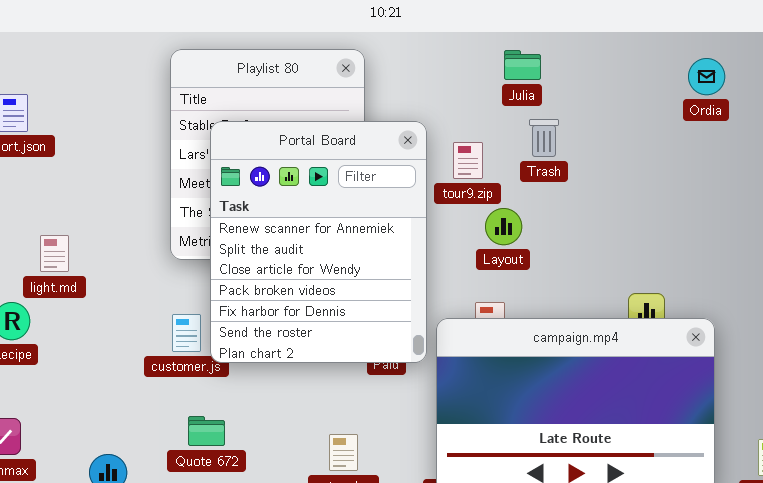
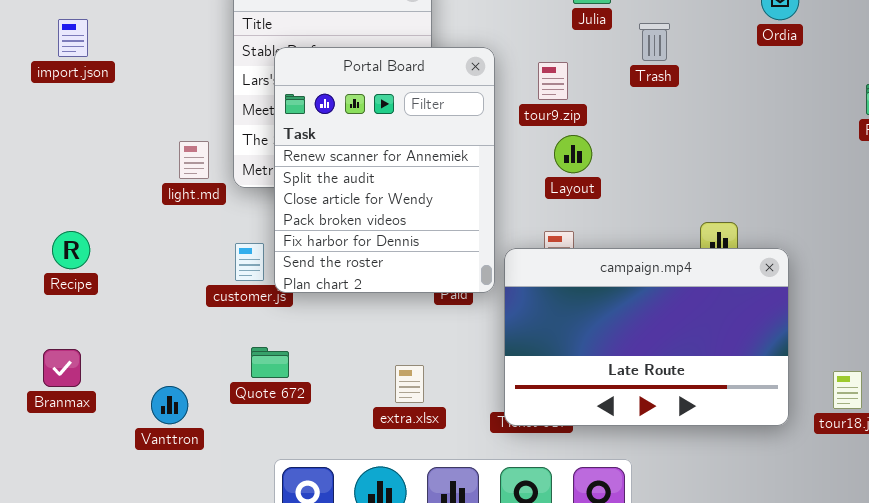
Trash: [529,119,559,157] -> [639,23,670,61], moved
tour9.zip: [453,142,483,179] -> [538,62,568,100], moved
light.md: [40,235,69,272] -> [179,141,209,179], moved

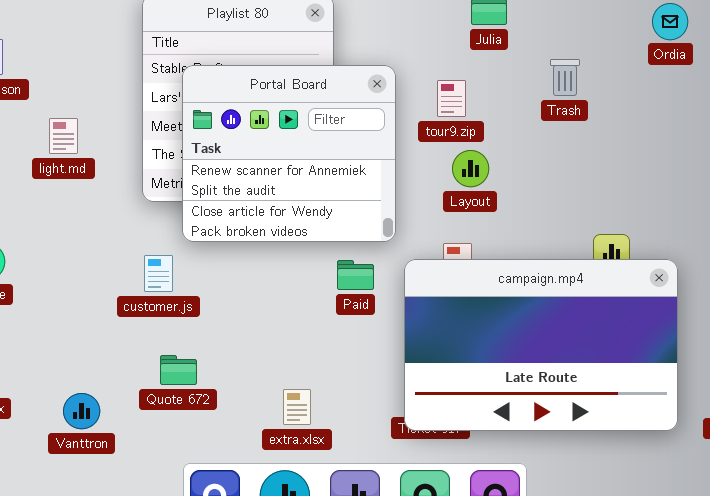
Trash: [639,23,670,61] -> [550,59,580,96], moved
Portal Board: [274,47,495,293] -> [182,65,396,242], resized
light.md: [179,141,209,179] -> [49,118,78,154], moved
extra.xlsx: [395,365,424,403] -> [283,389,311,425], moved

